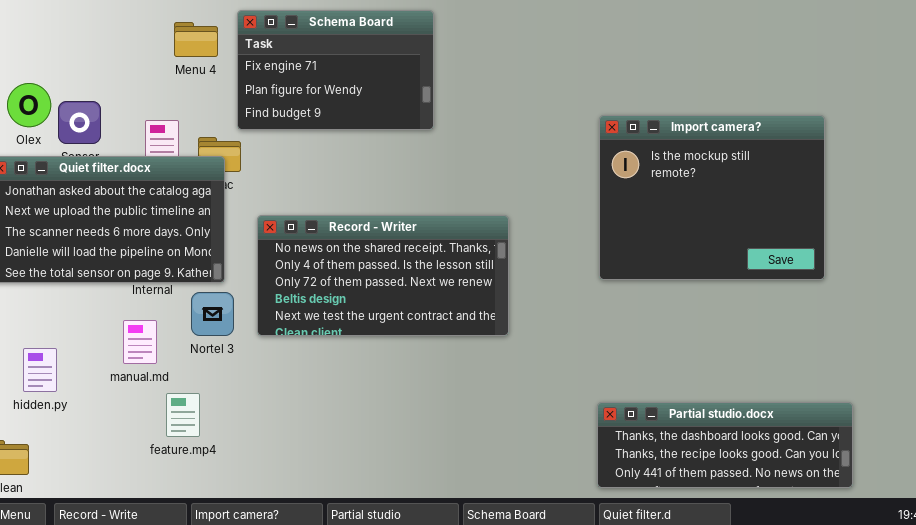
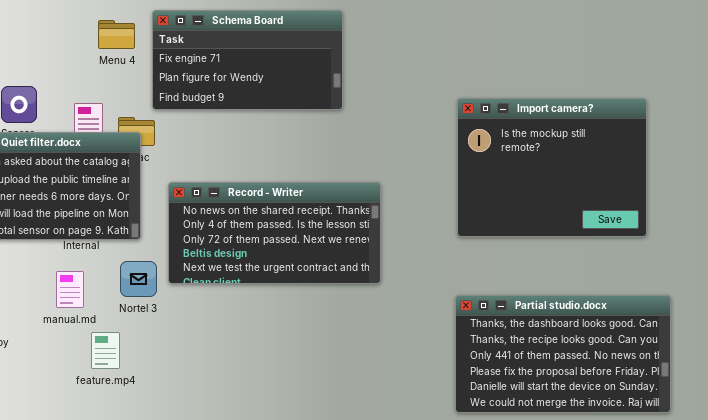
Schema Board: [237,10,434,130] -> [152,10,343,110], resized
Nortel 3: [191,292,234,336] -> [120,261,157,297], moved
Partial studio.docx: [597,402,853,488] -> [455,295,671,413], resized

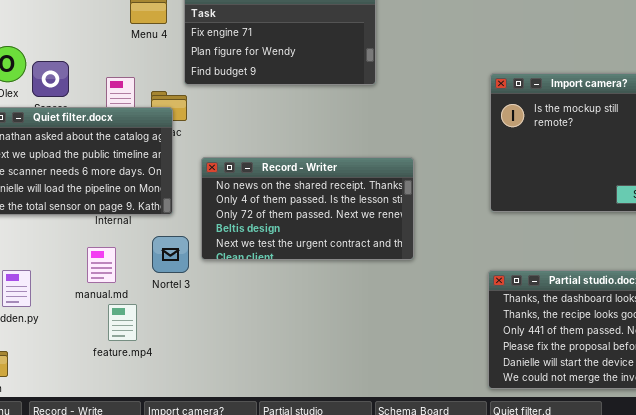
feature.mp4: [91,332,120,369] -> [108,304,137,341], moved

